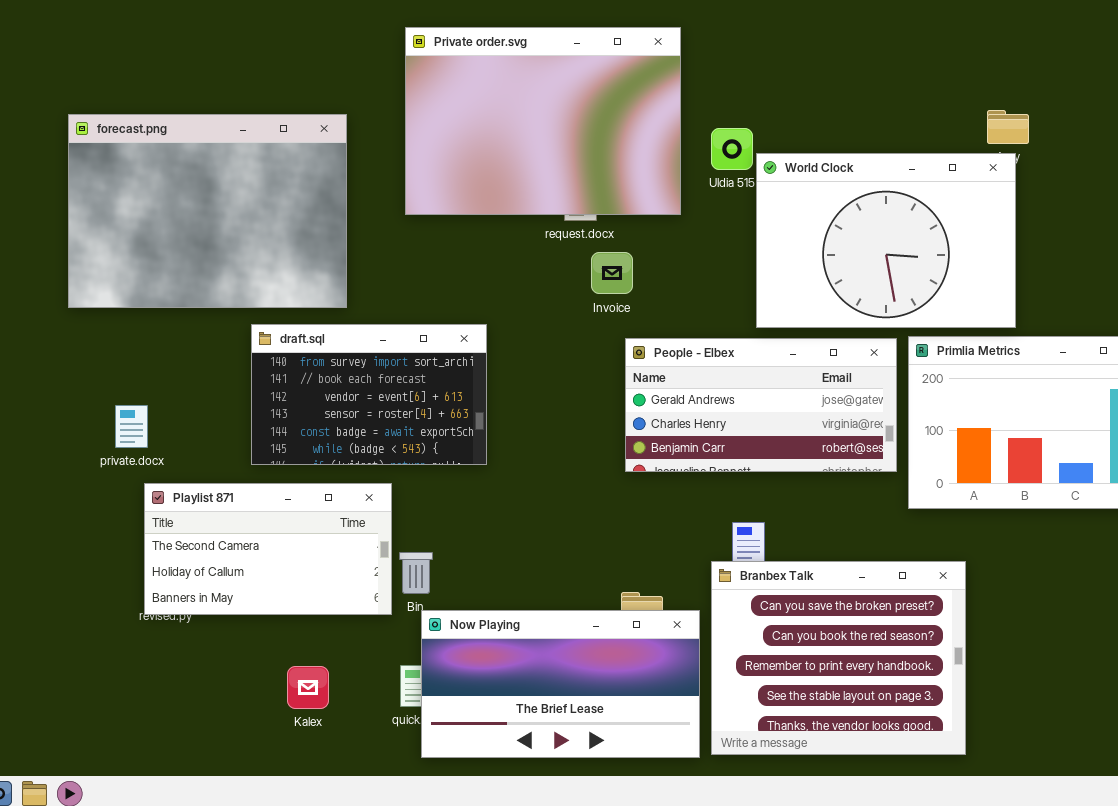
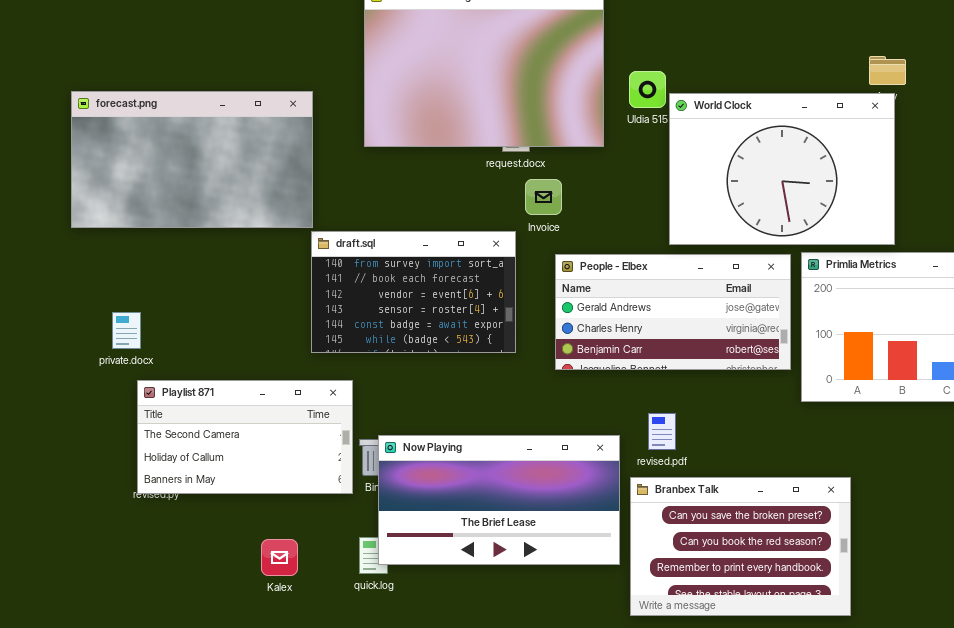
forecast.png: [68,114,347,308] -> [71,91,313,228], resized
draft.sql: [251,324,487,465] -> [311,231,516,353], moved
Branbex Talk: [711,561,966,755] -> [630,477,851,616], resized
Now Playing: [421,610,700,758] -> [378,435,620,565], moved

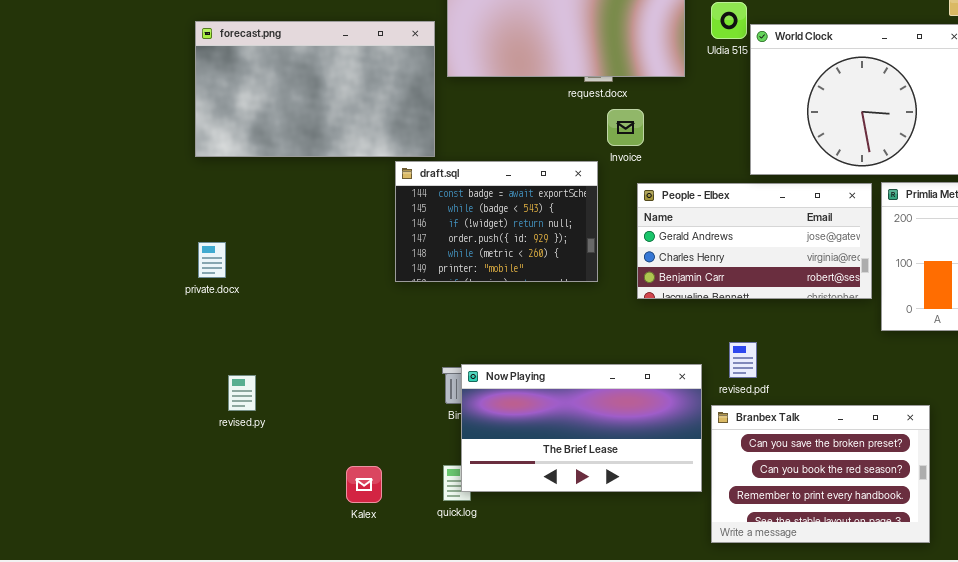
forecast.png: [71,91,313,228] -> [195,21,435,157], moved
draft.sql: [311,231,516,353] -> [395,161,598,282], scrolled down 4 rows
Playlist 871: [137,380,353,494] -> none, closed

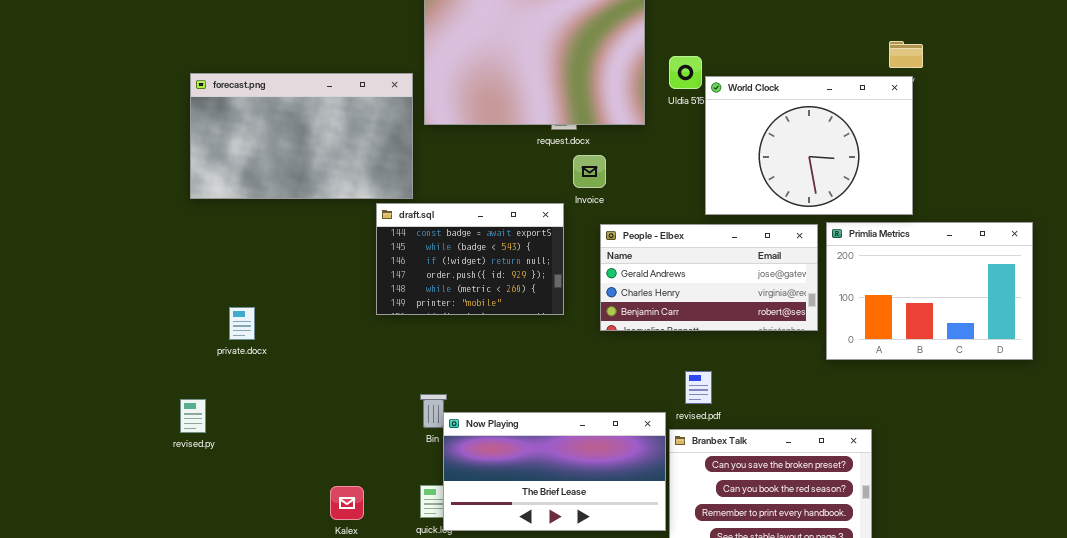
private.docx: [198,242,226,278] -> [229,307,255,340], moved
Now Playing: [461,364,702,492] -> [443,412,666,531], moved
revised.py: [228,375,256,411] -> [180,399,206,433], moved

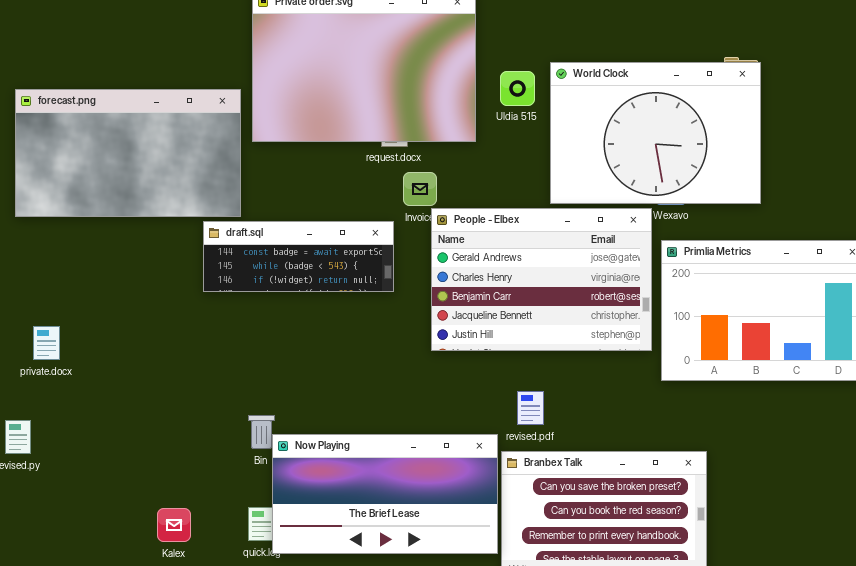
World Clock: [705,76,913,215] -> [550,62,761,204], moved
draft.sql: [376,203,564,315] -> [203,221,394,292], resized
People - Elbex: [600,224,818,331] -> [431,208,652,351], resized
private.docx: [229,307,255,340] -> [33,326,60,360], moved

